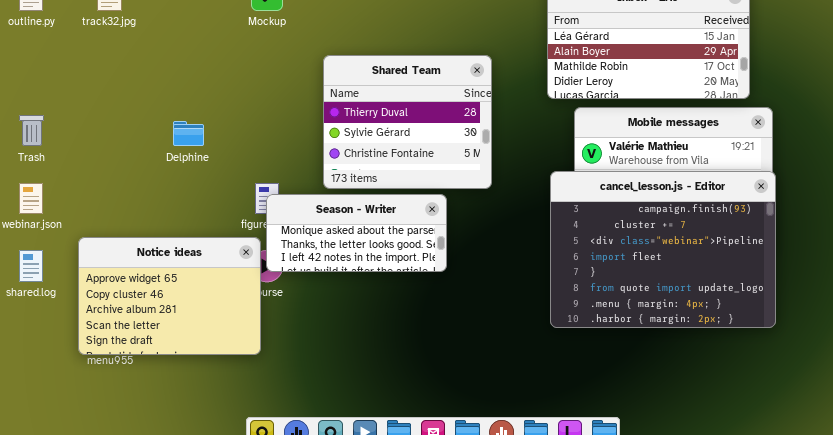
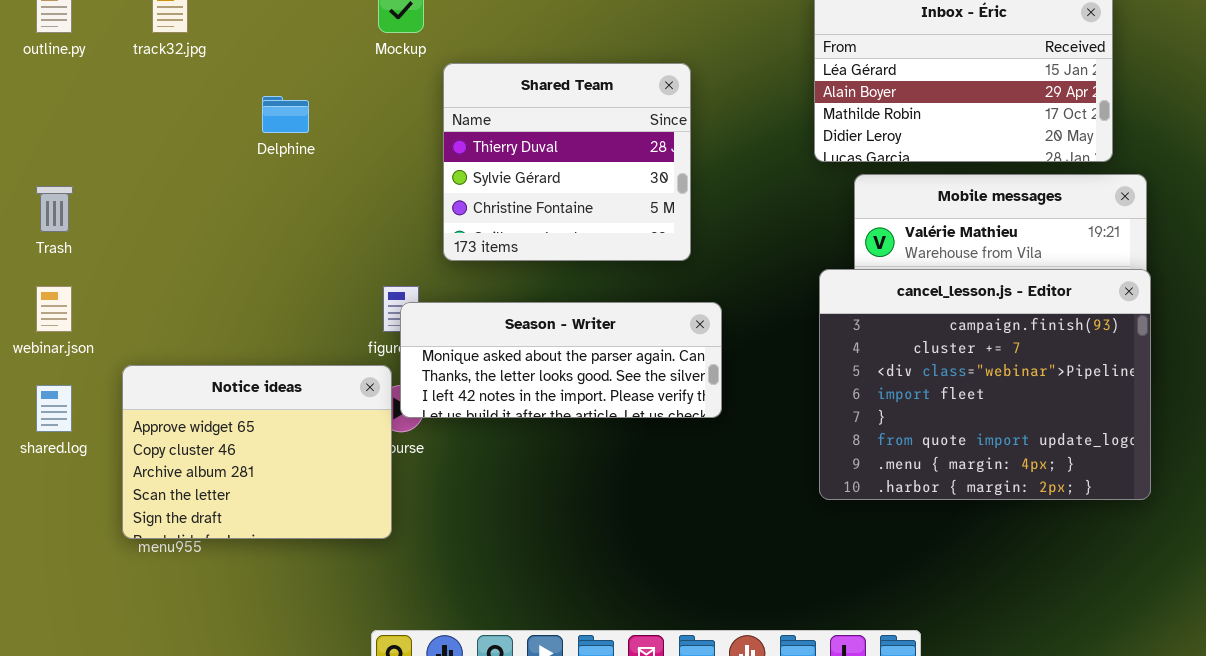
Shared Team: [323,55,492,189] -> [443,63,691,261], moved
Delphine: [173,121,204,146] -> [262,96,309,133], moved
Season - Writer: [266,194,447,272] -> [400,302,722,418], resized

